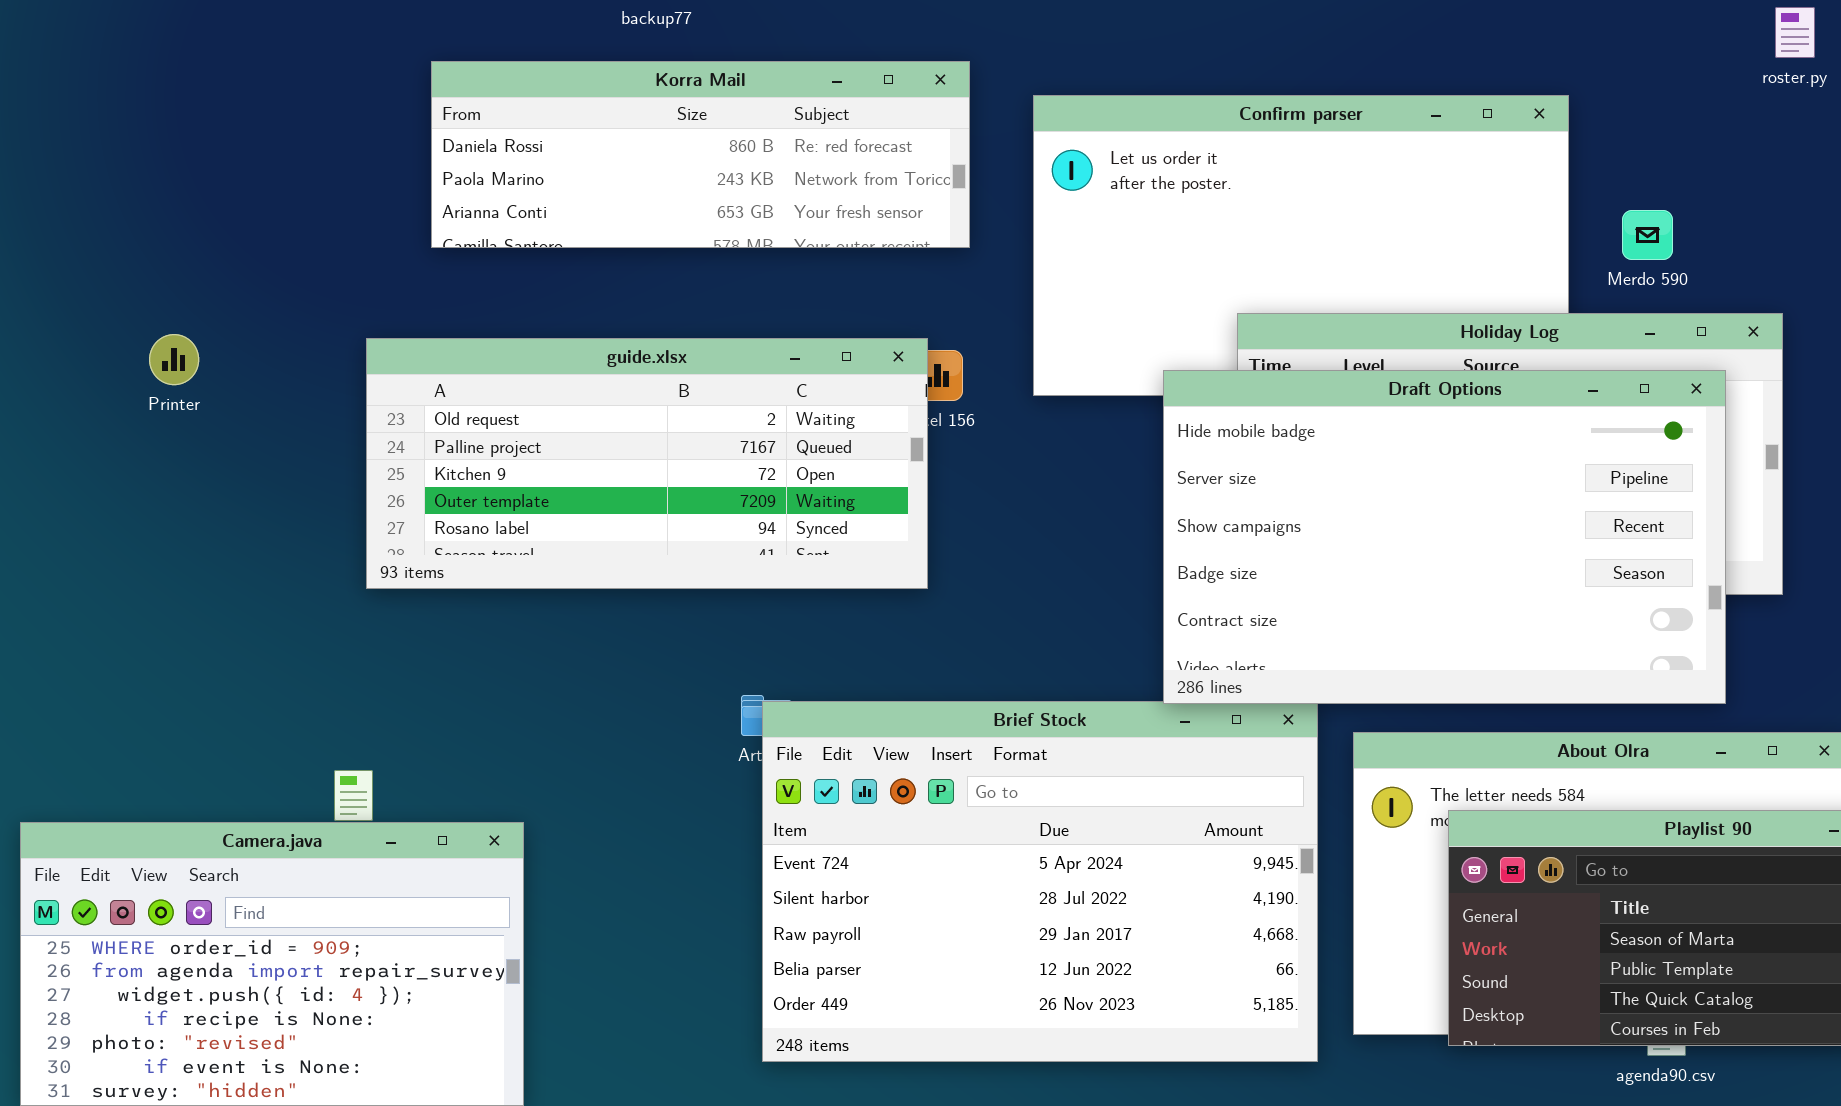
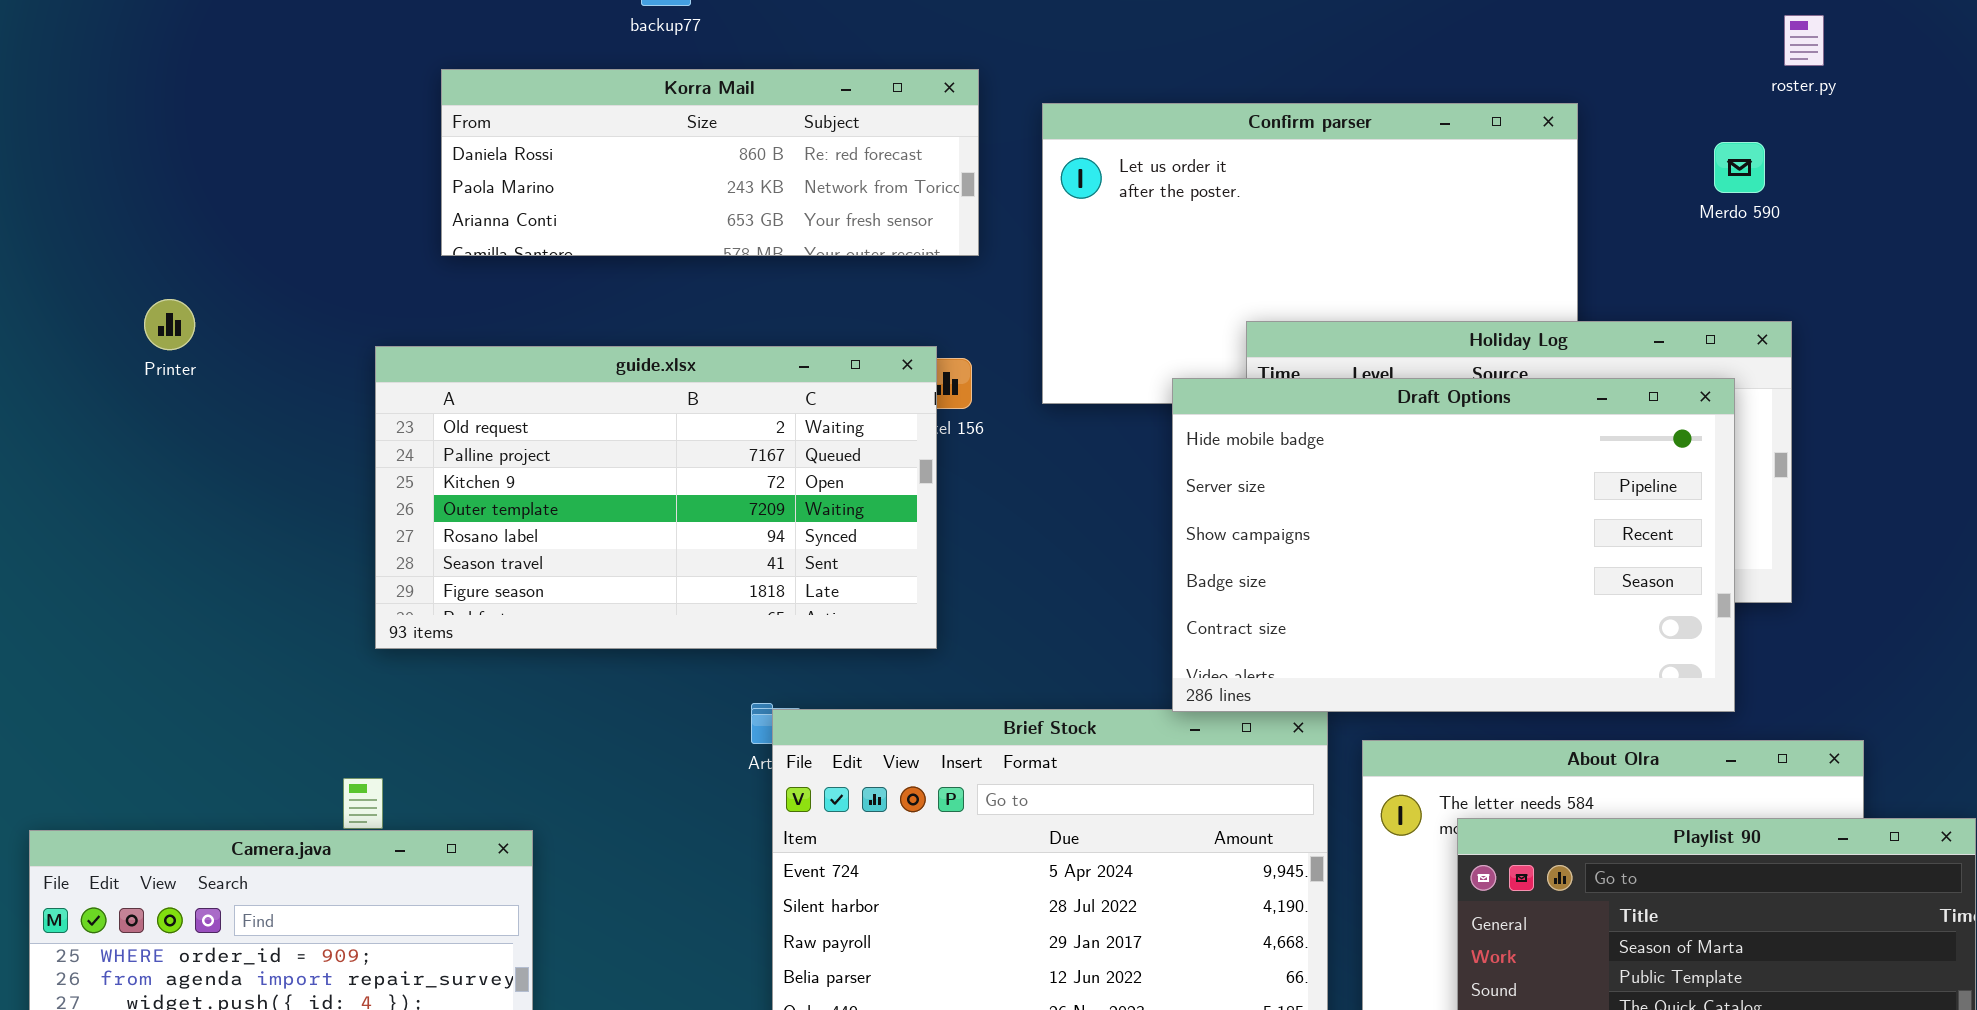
Merdo 590: [1622,210,1673,260] -> [1714,142,1765,193], moved
Printer: [149,334,199,385] -> [144,299,195,350], moved
guide.xlsx: [366,338,928,589] -> [375,346,937,649], resized

